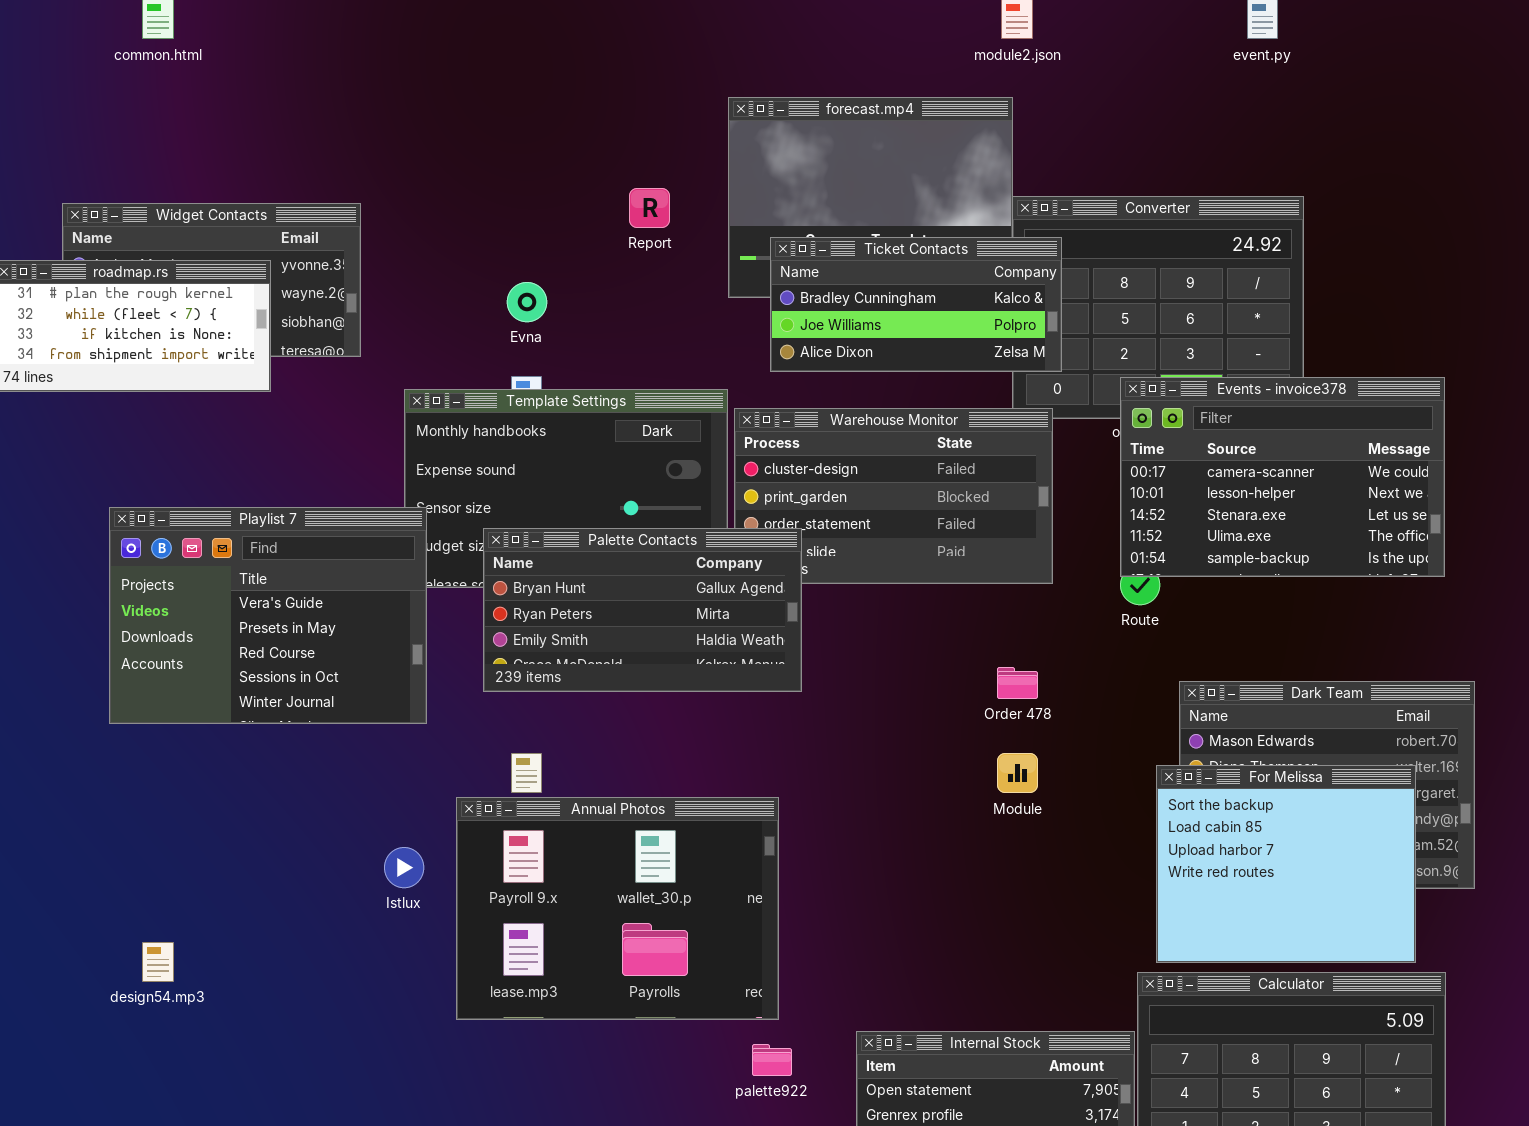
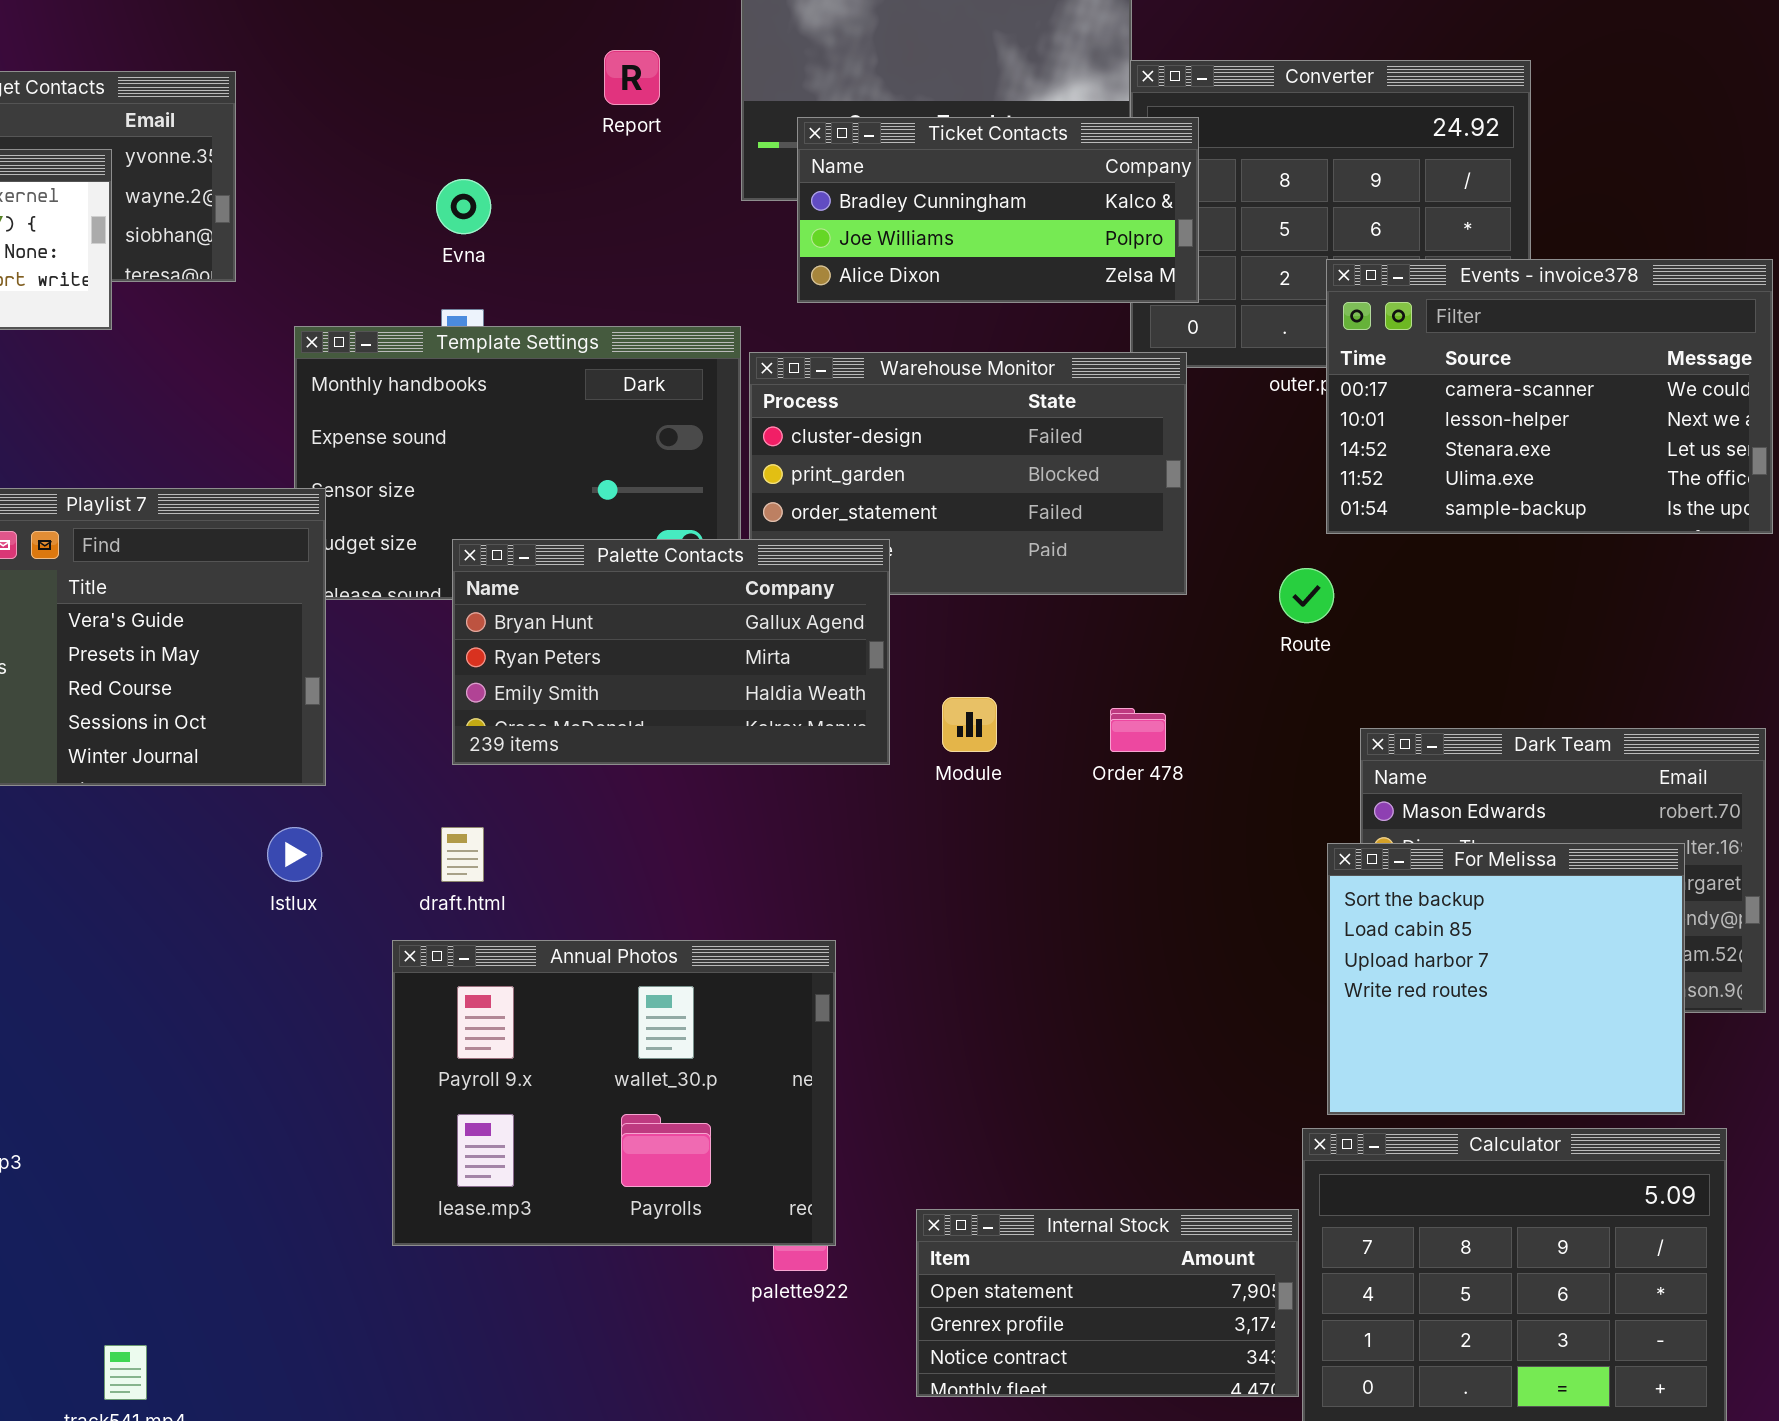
Events - invoice378: [1120,377,1445,577] -> [1326,259,1773,534], moved
Palette Contacts: [483,528,802,692] -> [452,539,890,765], moved
Module: [997,753,1038,793] -> [942,697,997,752], moved
Annual Photos: [456,797,779,1020] -> [392,940,836,1246], moved
Istlux: [384,847,424,888] -> [267,827,322,882], moved

